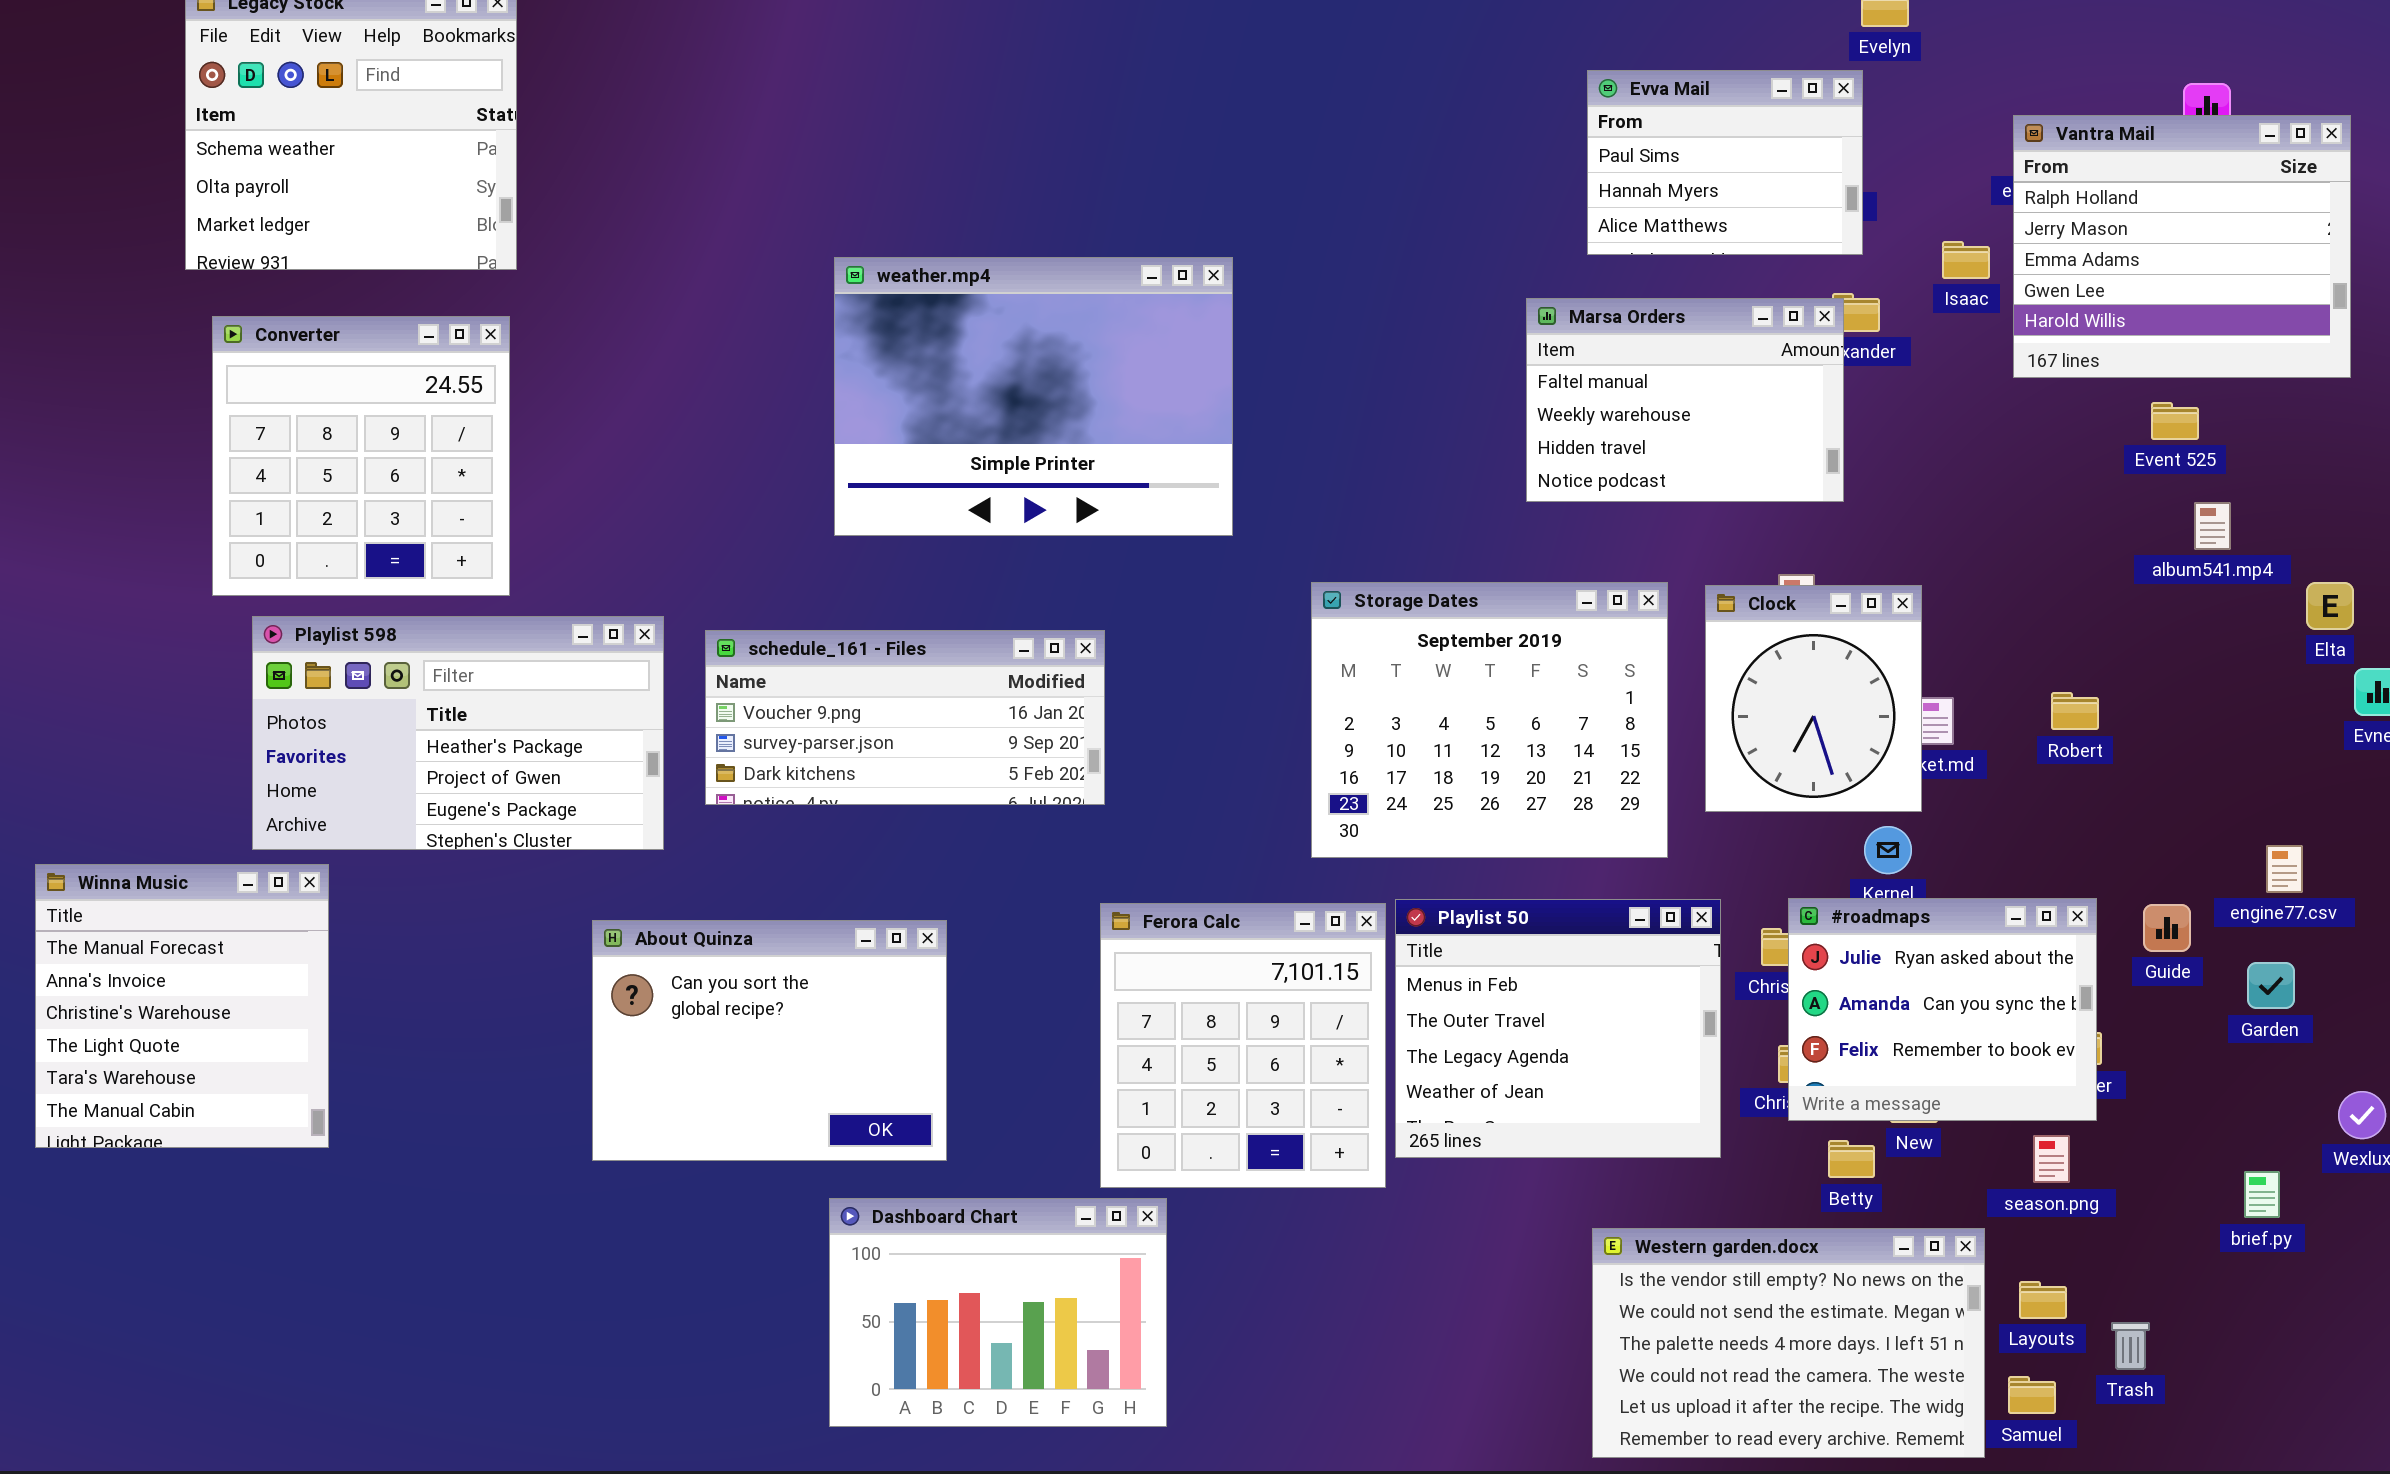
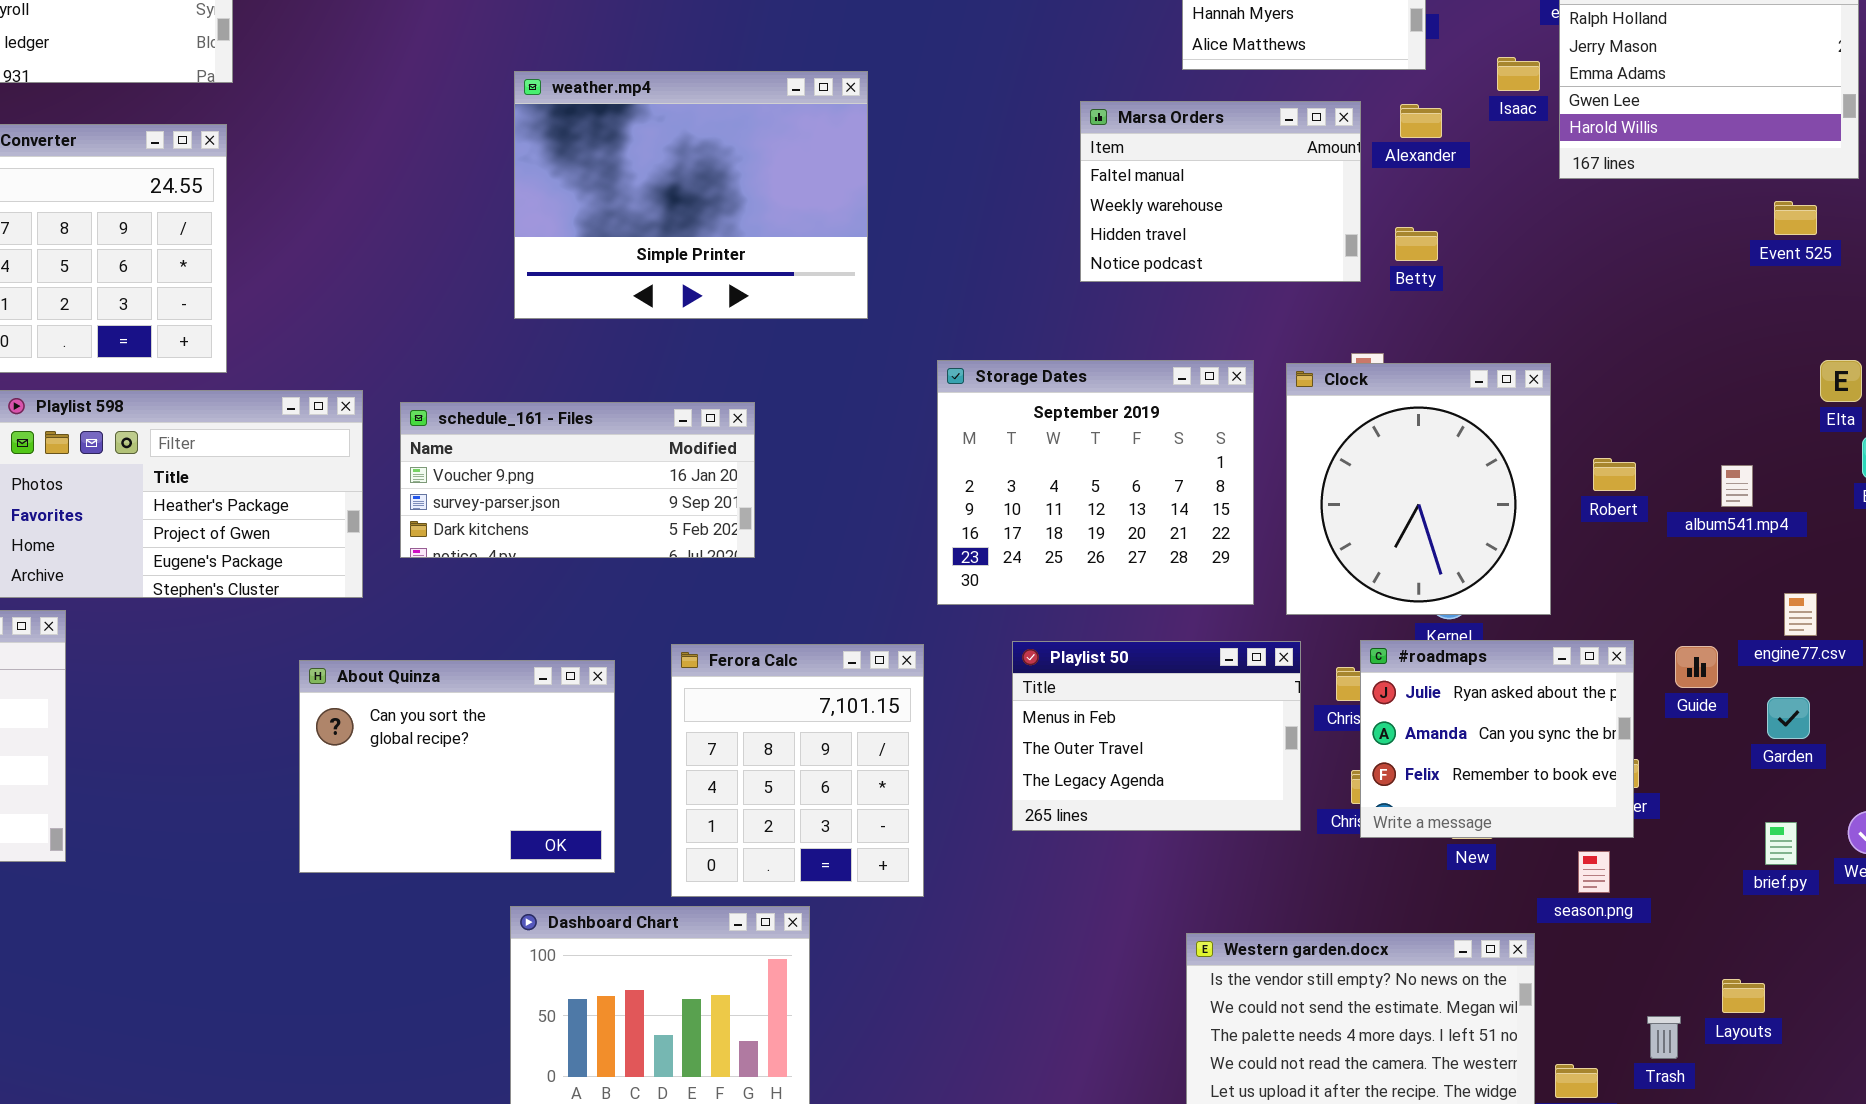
Marsa Orders: [1526,298,1844,502] -> [1080,101,1361,282], moved
Event 525: [2151,402,2199,440] -> [1774,201,1817,235], moved
album541.mp4: [2194,502,2231,550] -> [1721,465,1753,507], moved
Clock: [1705,585,1922,812] -> [1286,363,1551,615], resized
Playlist 50: [1395,899,1721,1158] -> [1012,641,1301,831], resized
Ferora Calc: [1100,903,1386,1188] -> [671,644,924,897], moved
Betty: [1828,1140,1875,1178] -> [1395,227,1438,261], moved
brief.py: [2244,1171,2280,1218] -> [1765,822,1797,865], moved
Layouts: [2019,1281,2067,1319] -> [1722,979,1765,1013], moved

